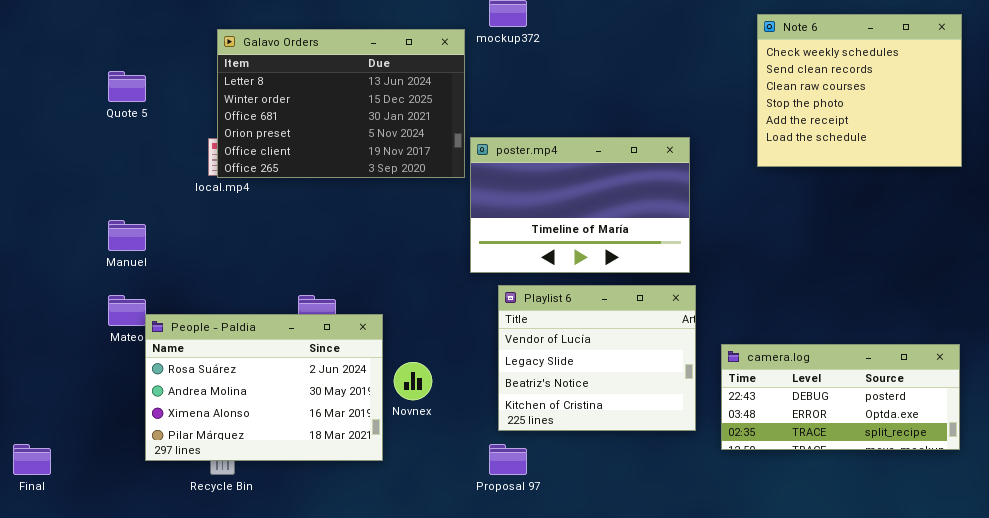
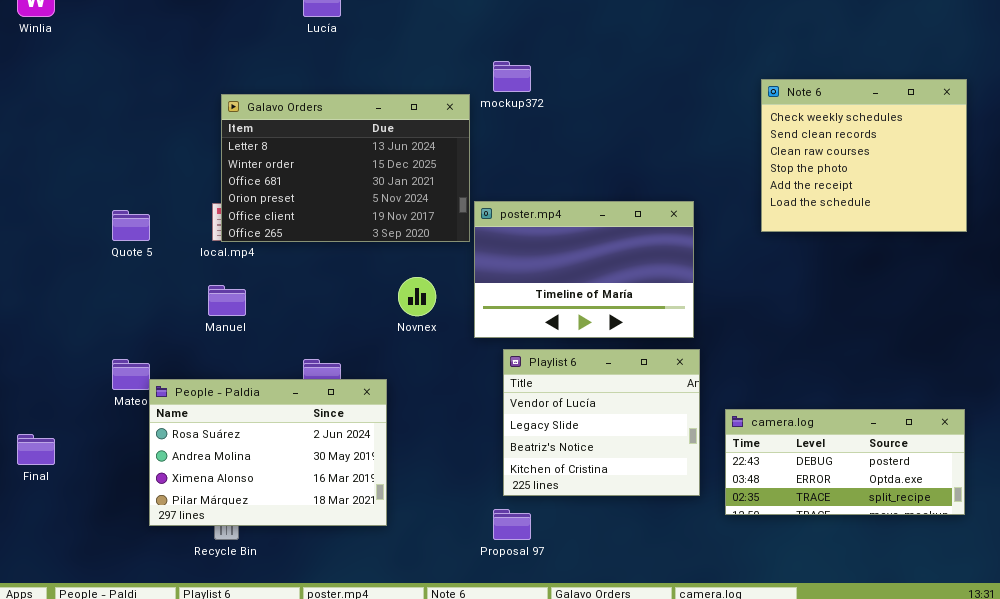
Quote 5: [108,71,146,102] -> [112,210,150,241], moved
Manuel: [108,220,146,251] -> [208,285,246,316], moved
Novnex: [394,362,432,400] -> [398,277,436,316], moved
Final: [13,444,51,475] -> [17,434,55,465], moved

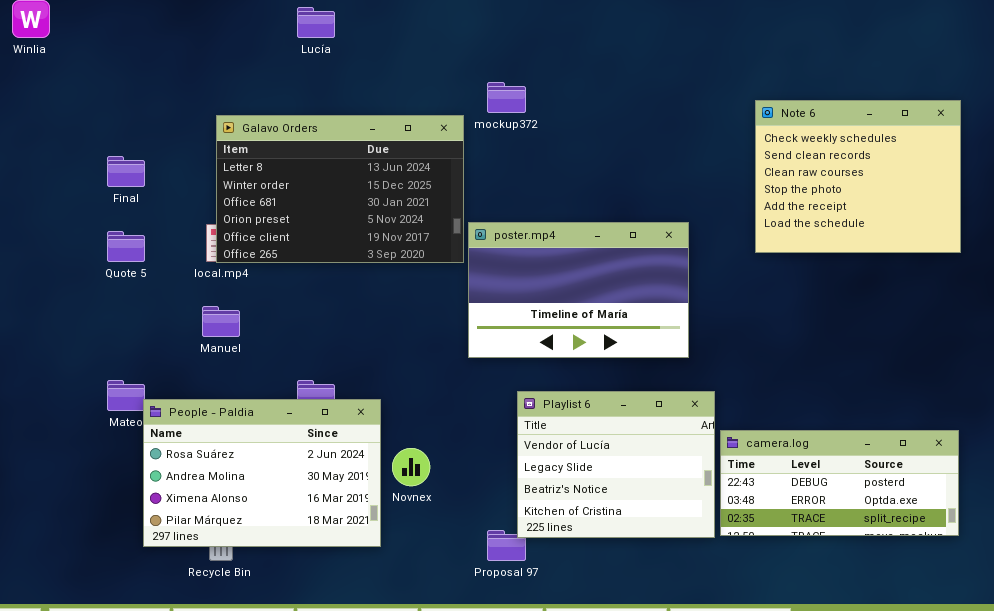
Novnex: [398,277,436,316] -> [392,448,430,486], moved
Playlist 6: [503,349,700,496] -> [517,391,715,538], moved
Final: [17,434,55,465] -> [107,156,145,187], moved

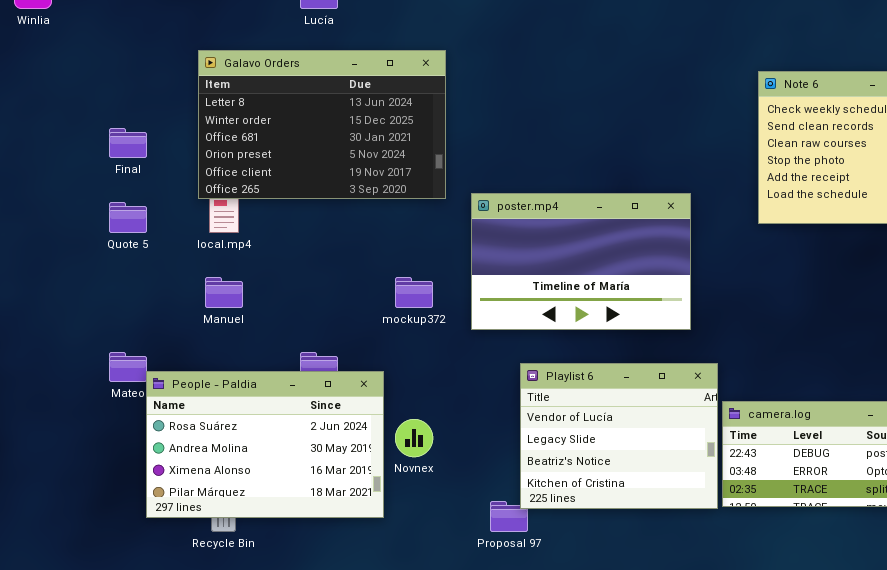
mockup372: [487,82,526,113] -> [395,277,433,308], moved
Galavo Orders: [216,115,464,263] -> [198,50,446,199], moved

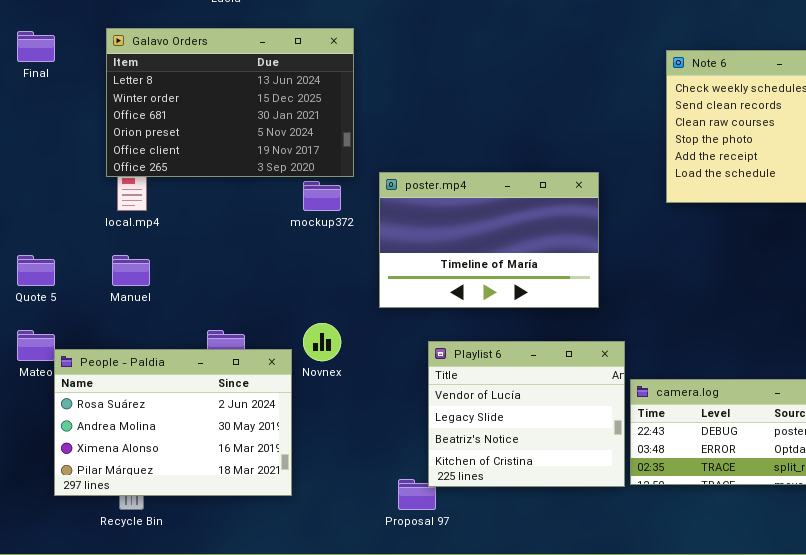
Final: [109,128,147,158] -> [17,31,55,62], moved
Quote 5: [109,202,147,233] -> [17,255,55,286], moved
mockup372: [395,277,433,308] -> [303,181,341,211], moved
Novnex: [395,419,433,457] -> [303,323,341,361], moved

